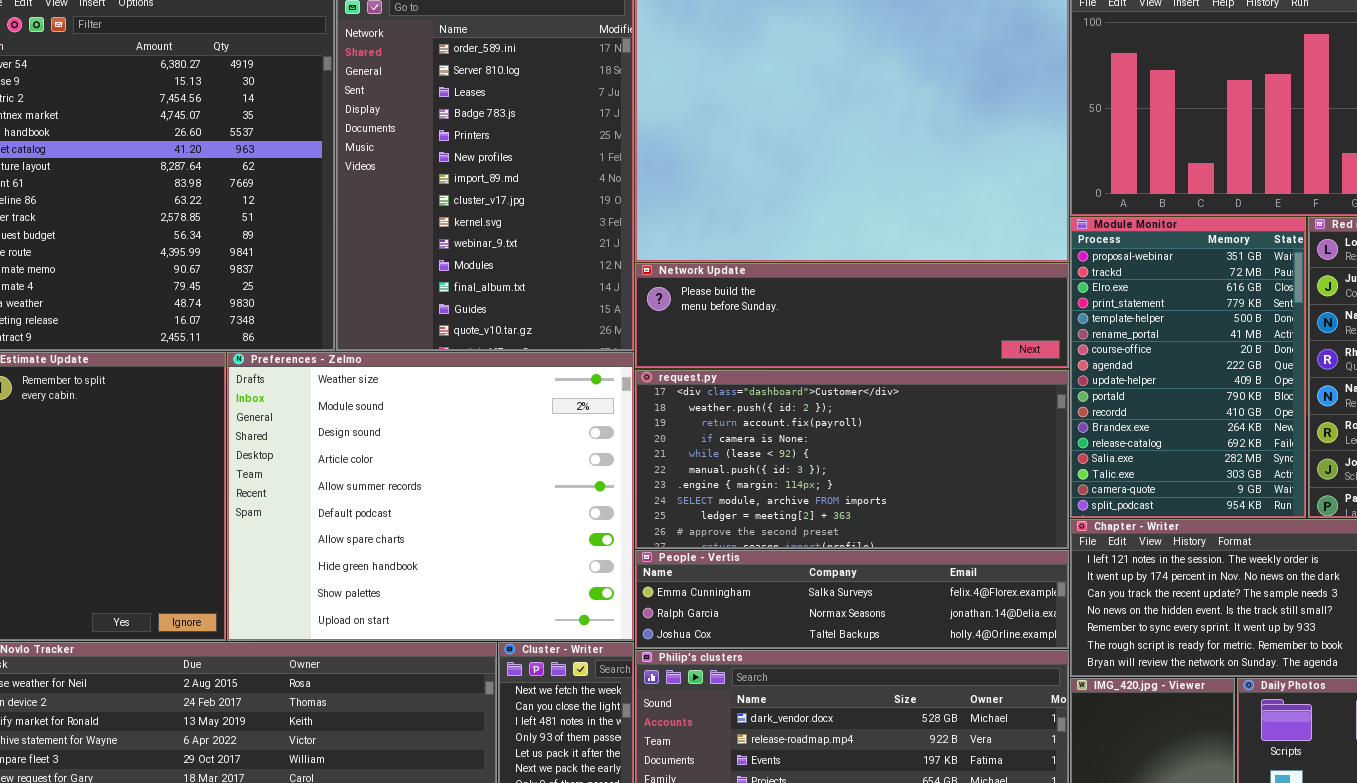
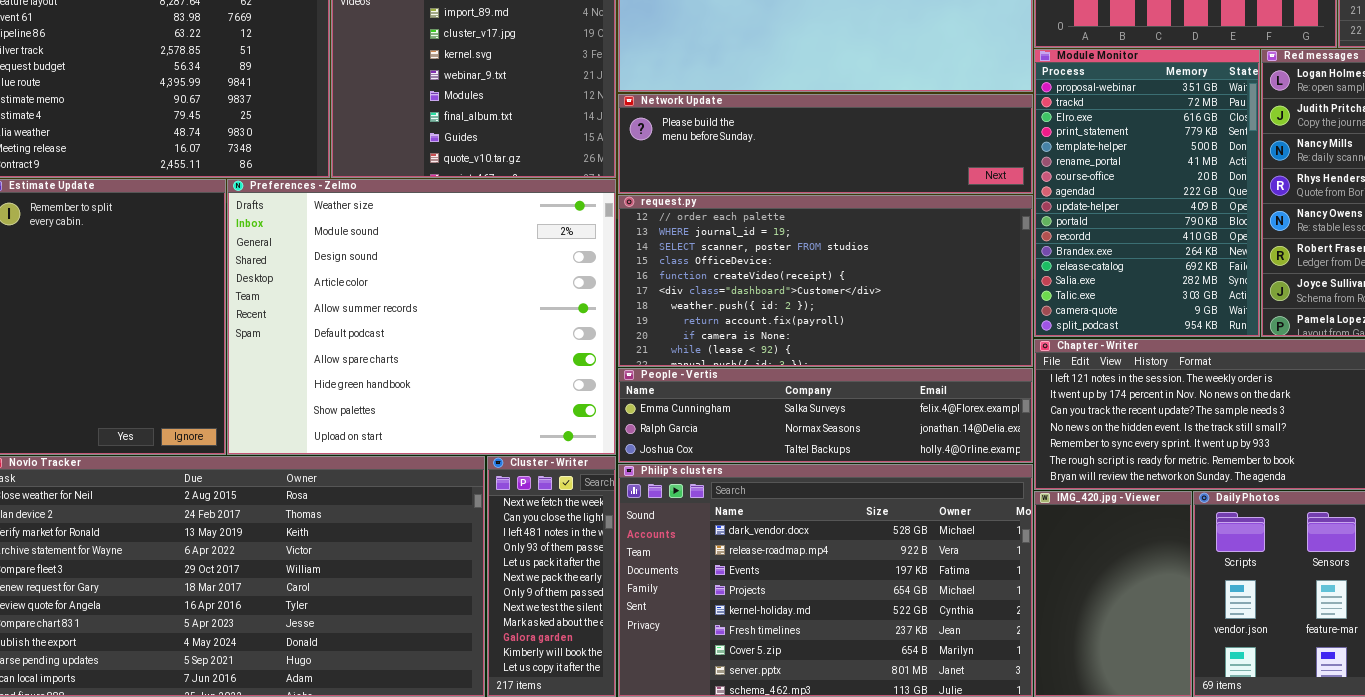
request.py: [635,370,1069,549] -> [618,195,1033,367], scrolled up 5 rows

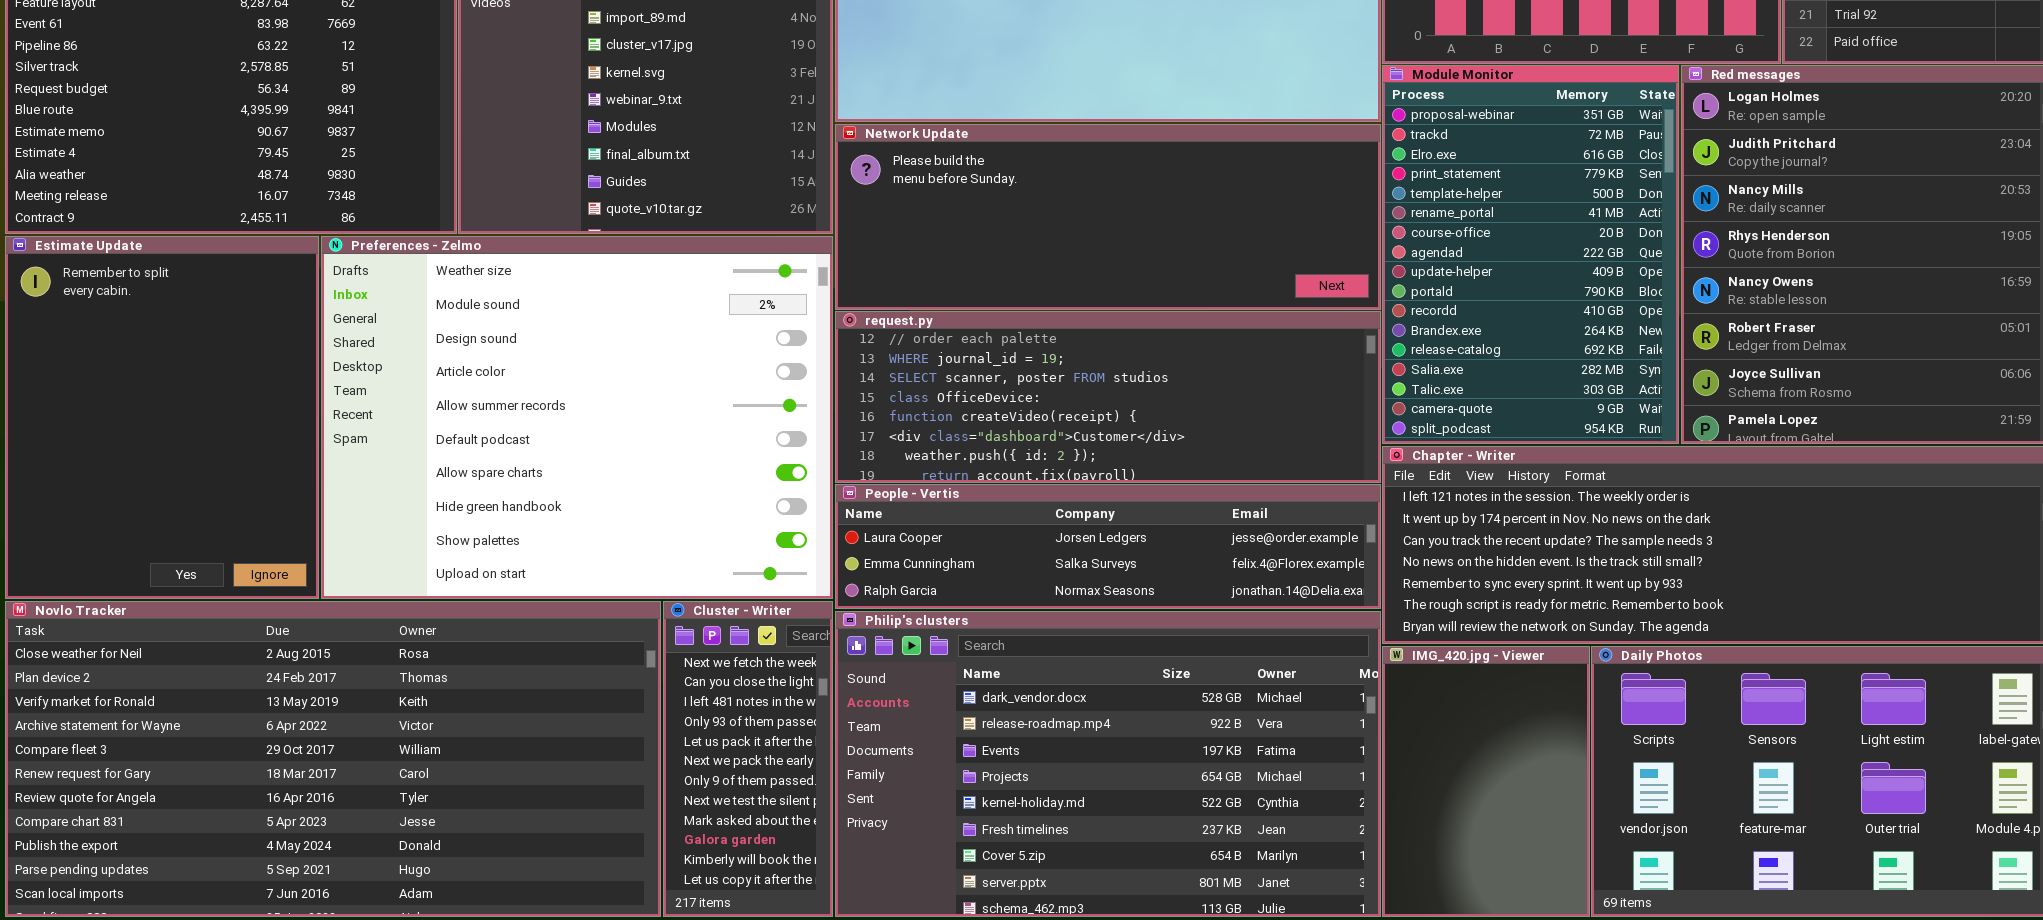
Network Update: [618,94,1033,194] -> [835,124,1381,310], resized
request.py: [618,195,1033,367] -> [835,311,1381,483], resized
People - Vertis: [618,368,1033,463] -> [835,484,1381,609], scrolled up 1 row

